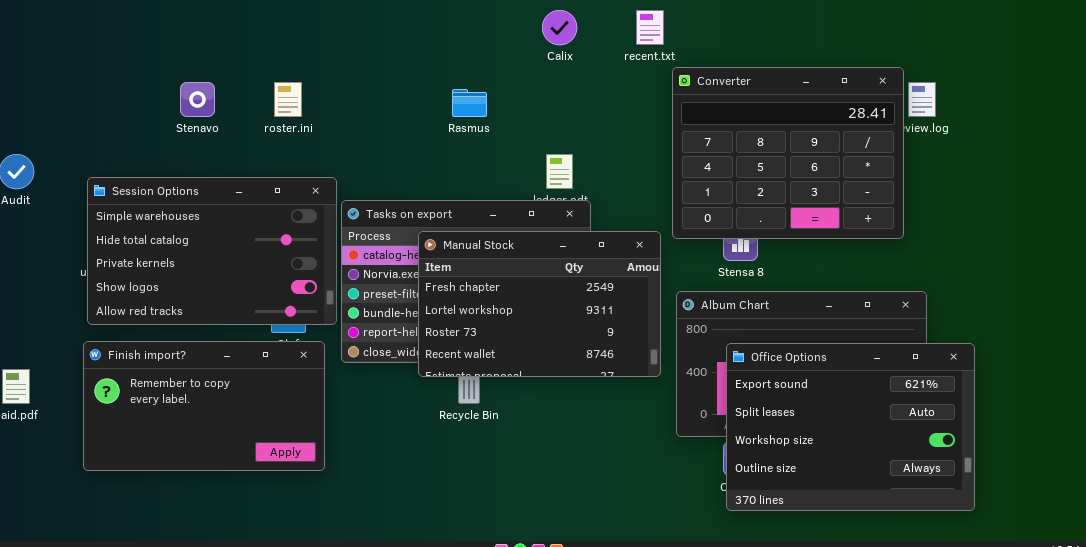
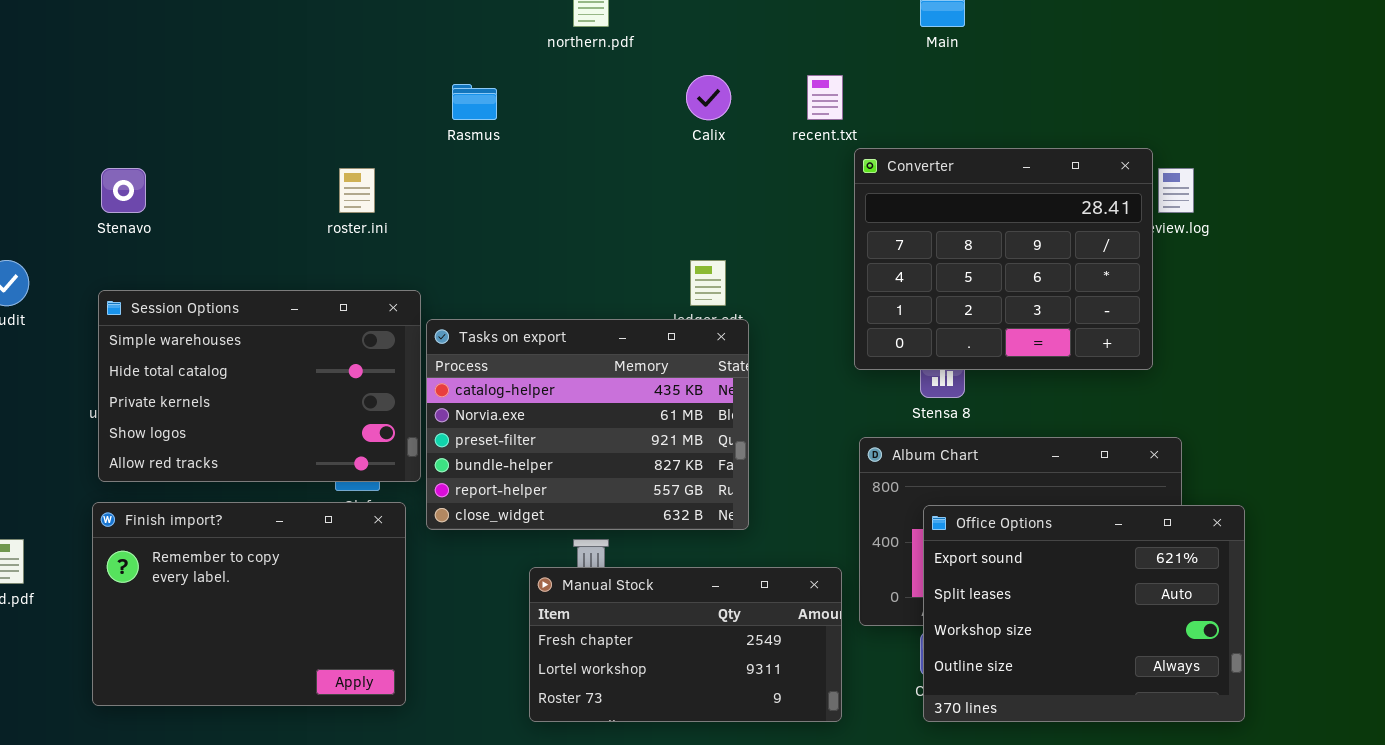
Stenavo: [180,82,215,117] -> [101,168,146,213], moved
Rasmus: [452,89,487,117] -> [452,84,497,120], moved
Manual Stock: [418,231,661,377] -> [529,567,842,722], moved, resized
Finish import?: [83,341,325,471] -> [92,502,406,706], resized

